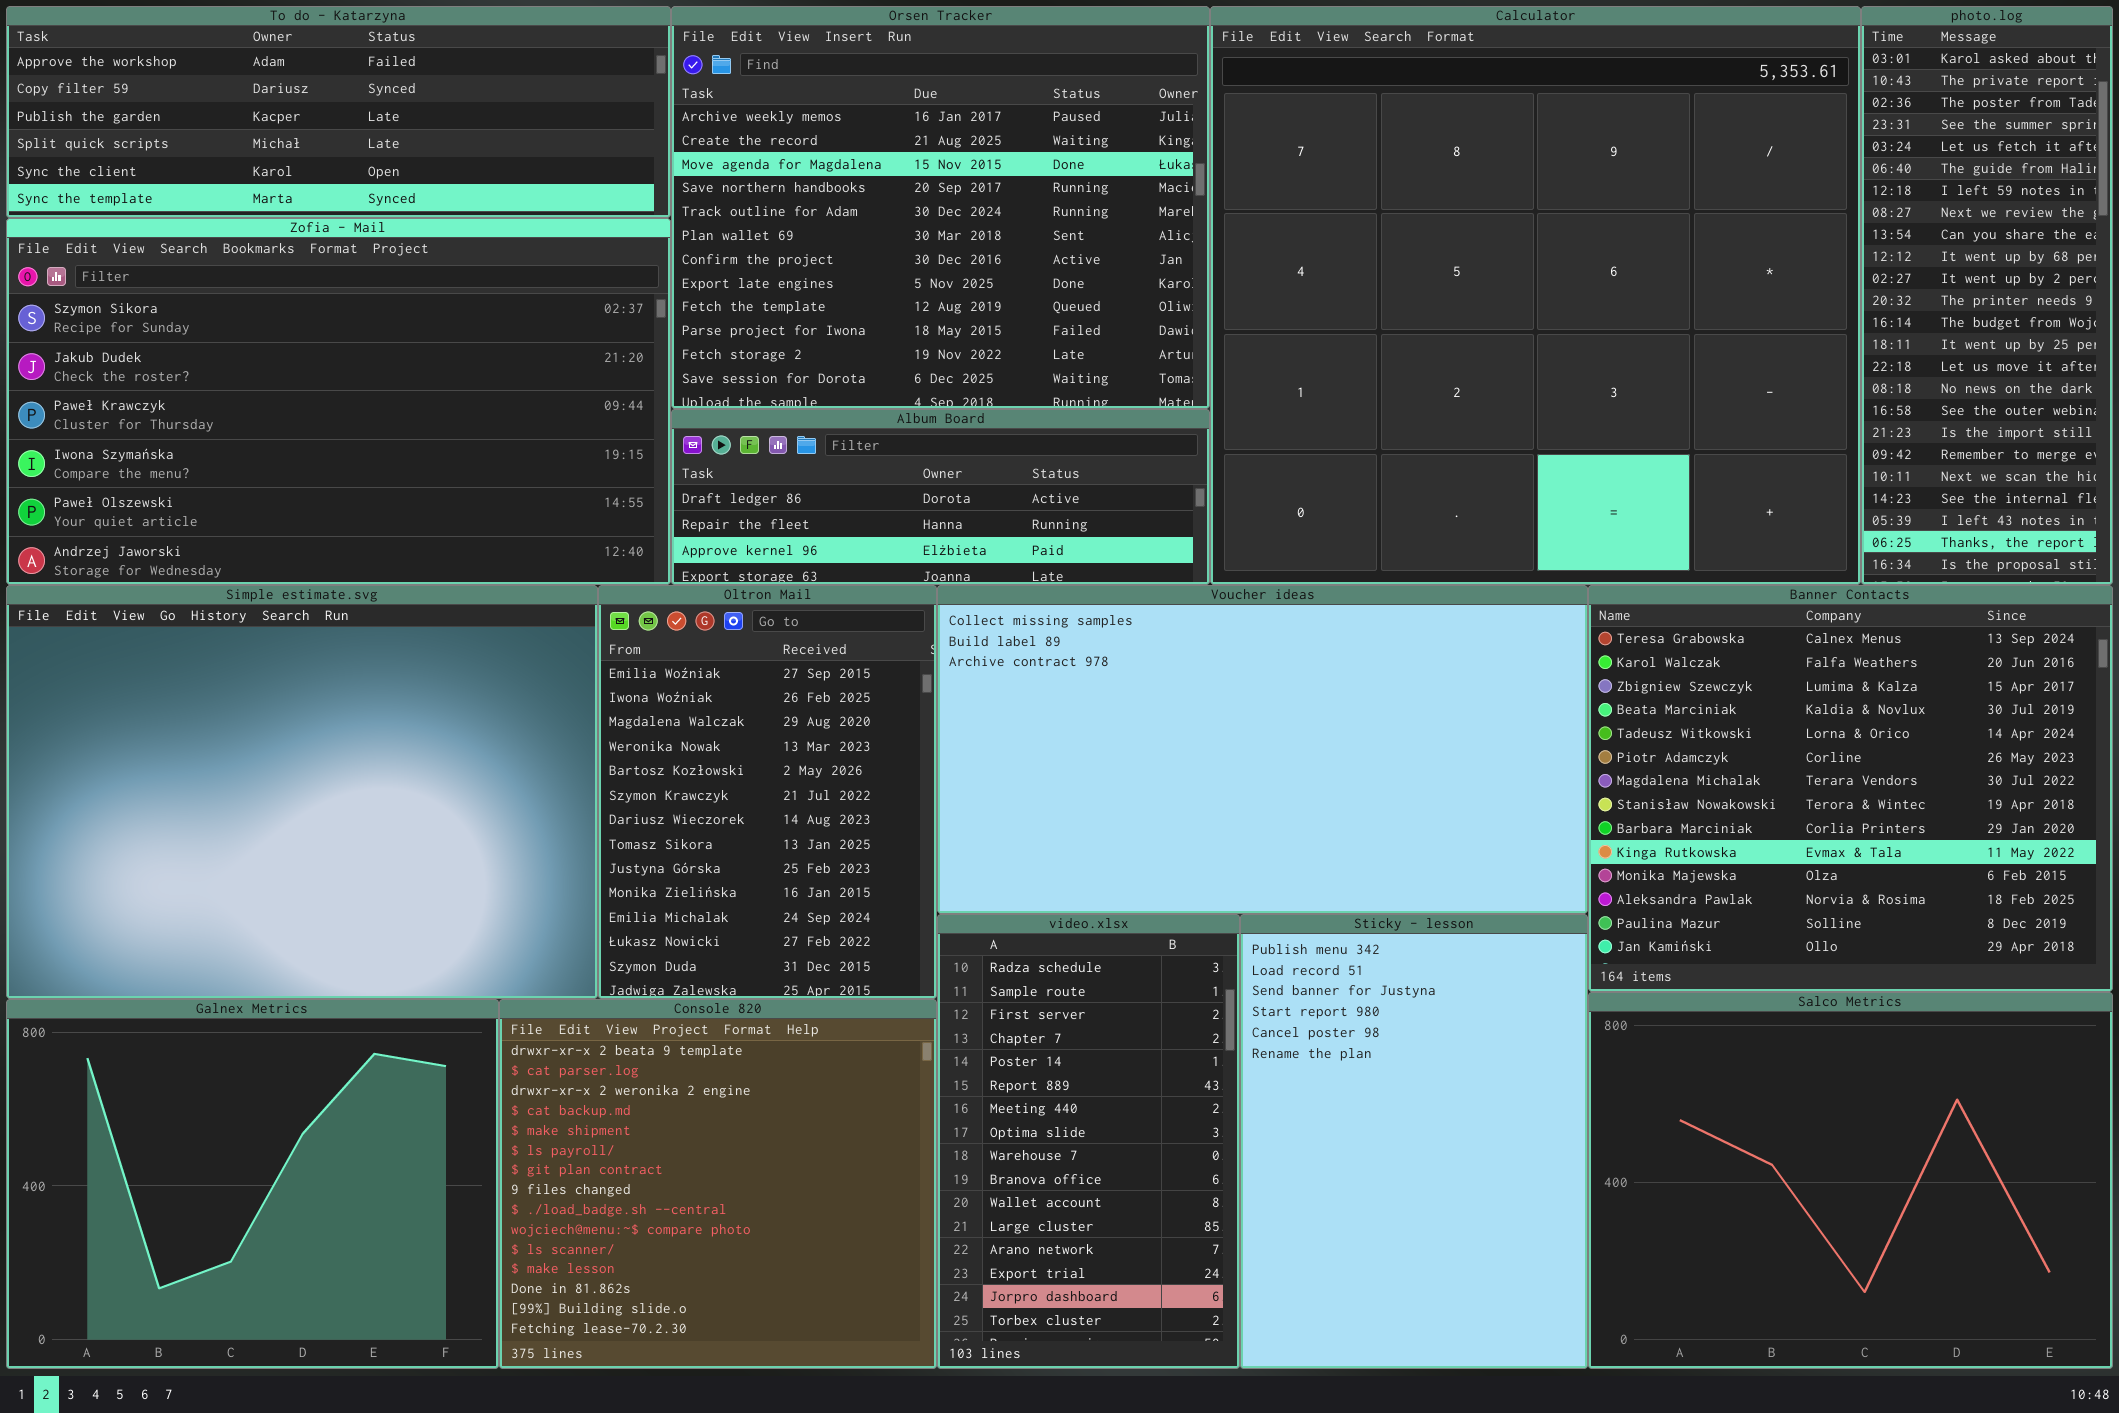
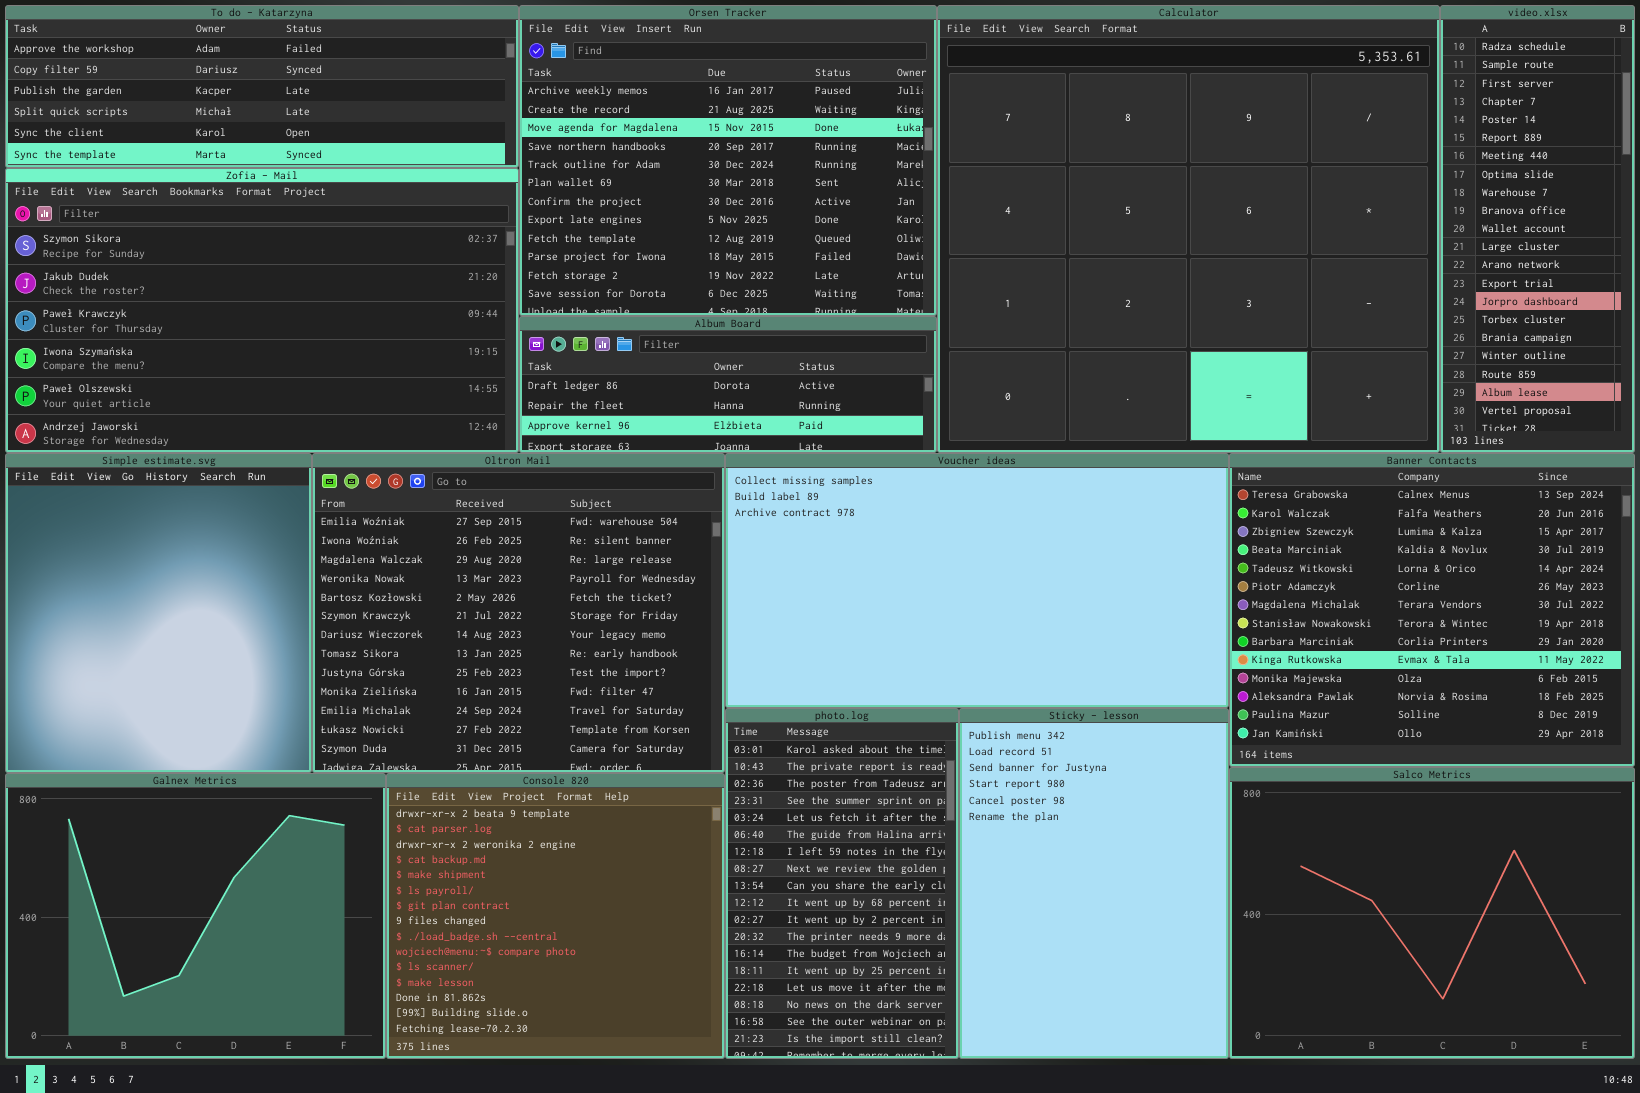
photo.log: [1861,6,2113,585] -> [725,708,959,1059], moved, resized
Simple estimate.svg: [6,585,598,999] -> [5,453,312,773], resized
Oltron Mail: [598,585,937,999] -> [312,453,725,773], resized
video.xlsx: [937,914,1240,1369] -> [1440,5,1635,453], moved, resized

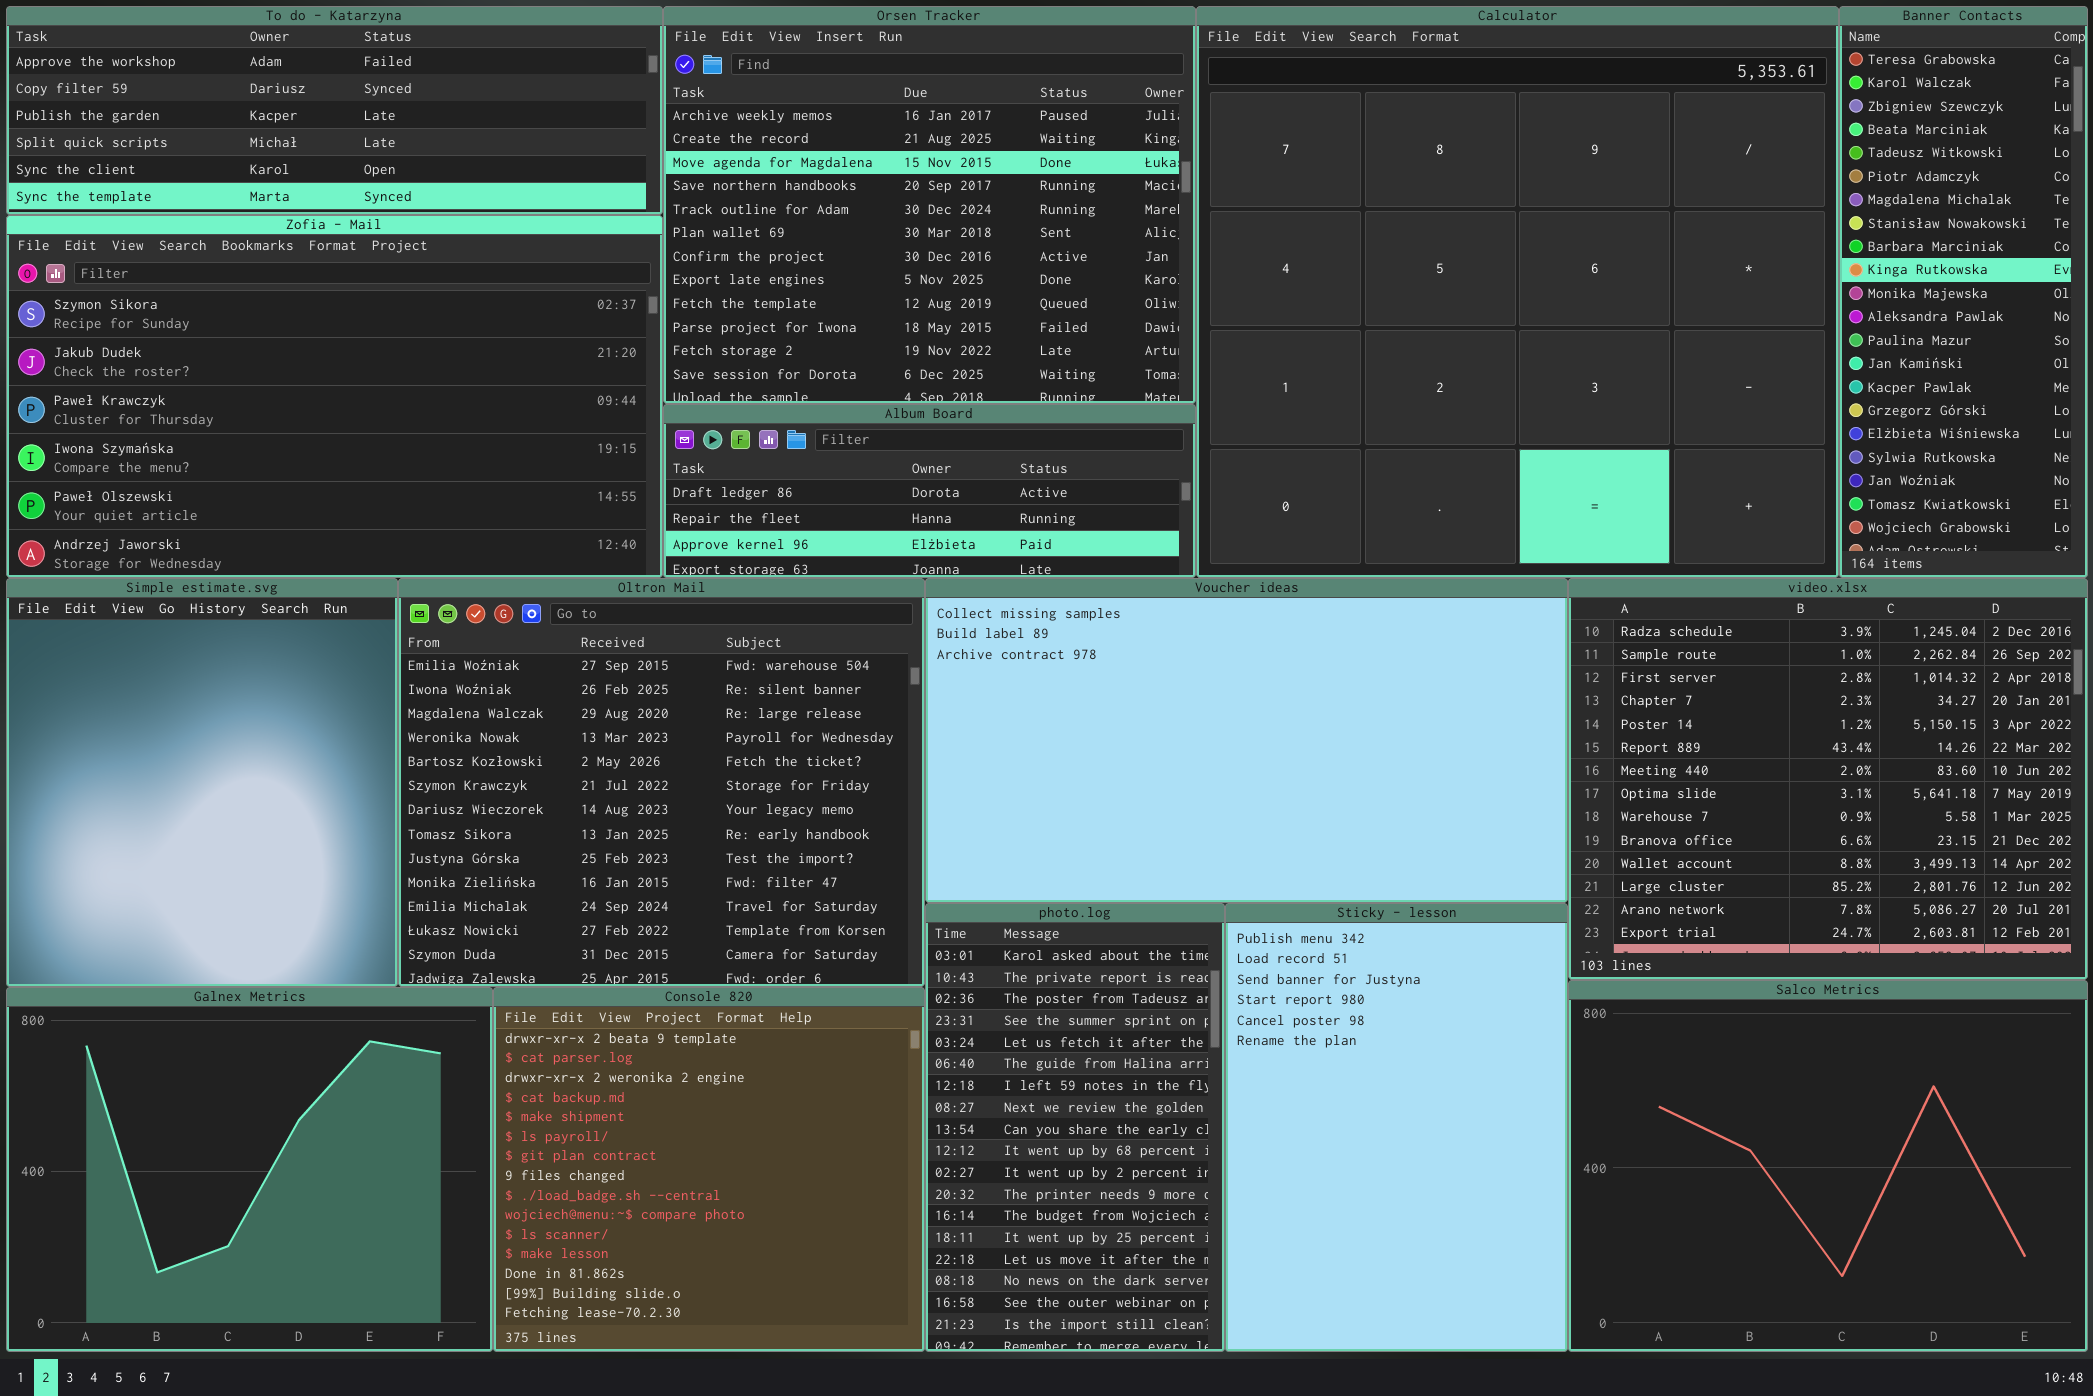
video.xlsx: [1440,5,1635,453] -> [1568,578,2088,980], moved, resized
Banner Contacts: [1229,453,1635,767] -> [1839,6,2088,578], moved, resized

